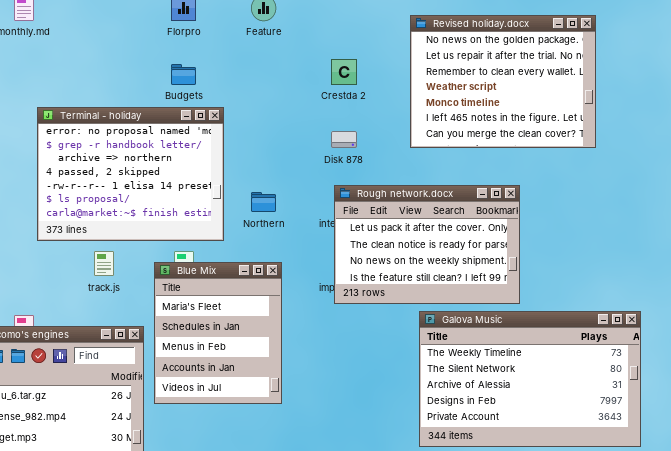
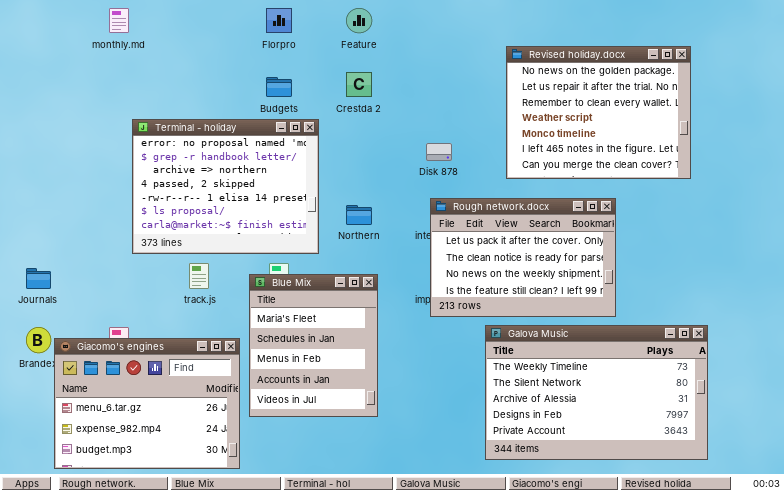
Revised holiday.docx: [410,15,596,148] -> [506,46,691,179], moved
Crestda 2: [331,59,357,85] -> [346,72,372,97], moved
Galova Music: [419,311,641,447] -> [485,325,708,460], moved

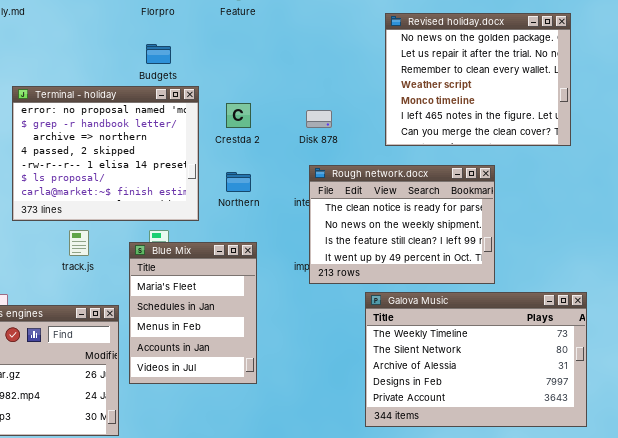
Crestda 2: [346,72,372,97] -> [226,103,251,128], moved
Rough network.docx: [430,198,616,317] -> [309,165,495,284], scrolled down 1 row

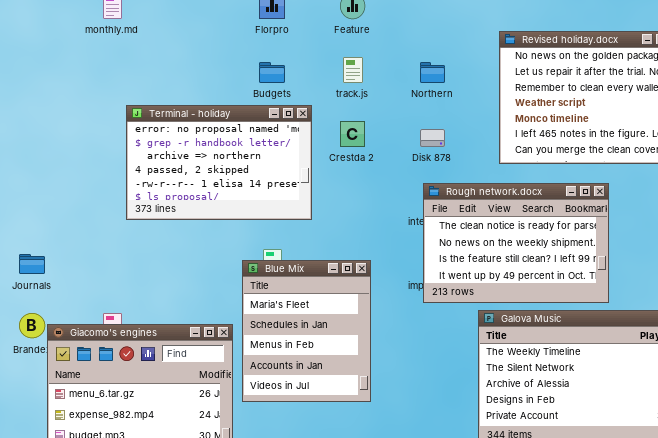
Terminal - holiday: [12,86,199,221] -> [126,105,312,220], resized
Northern: [226,172,251,192] -> [420,62,445,83], moved
track.js: [69,230,89,256] -> [343,57,363,83], moved

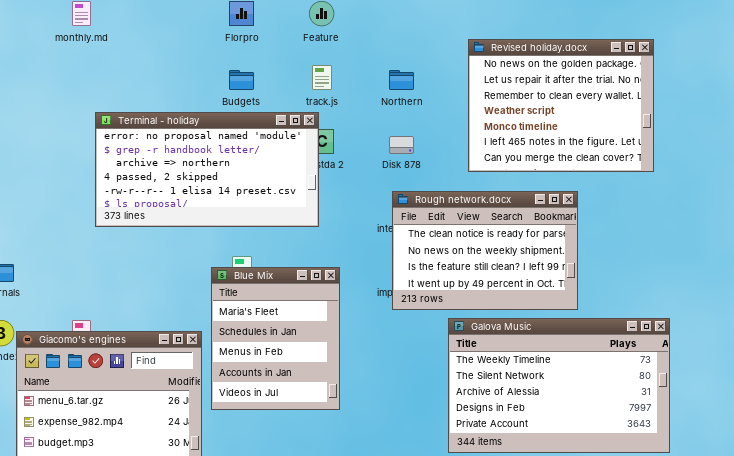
Terminal - holiday: [126,105,312,220] -> [95,112,319,227], resized

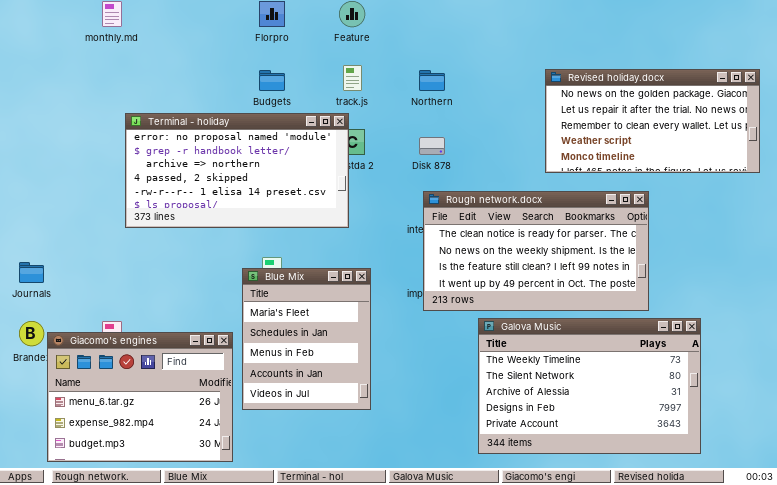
Revised holiday.docx: [468,39,654,172] -> [545,69,760,173], moved, resized
Rough network.docx: [392,191,578,310] -> [423,191,649,311], resized

